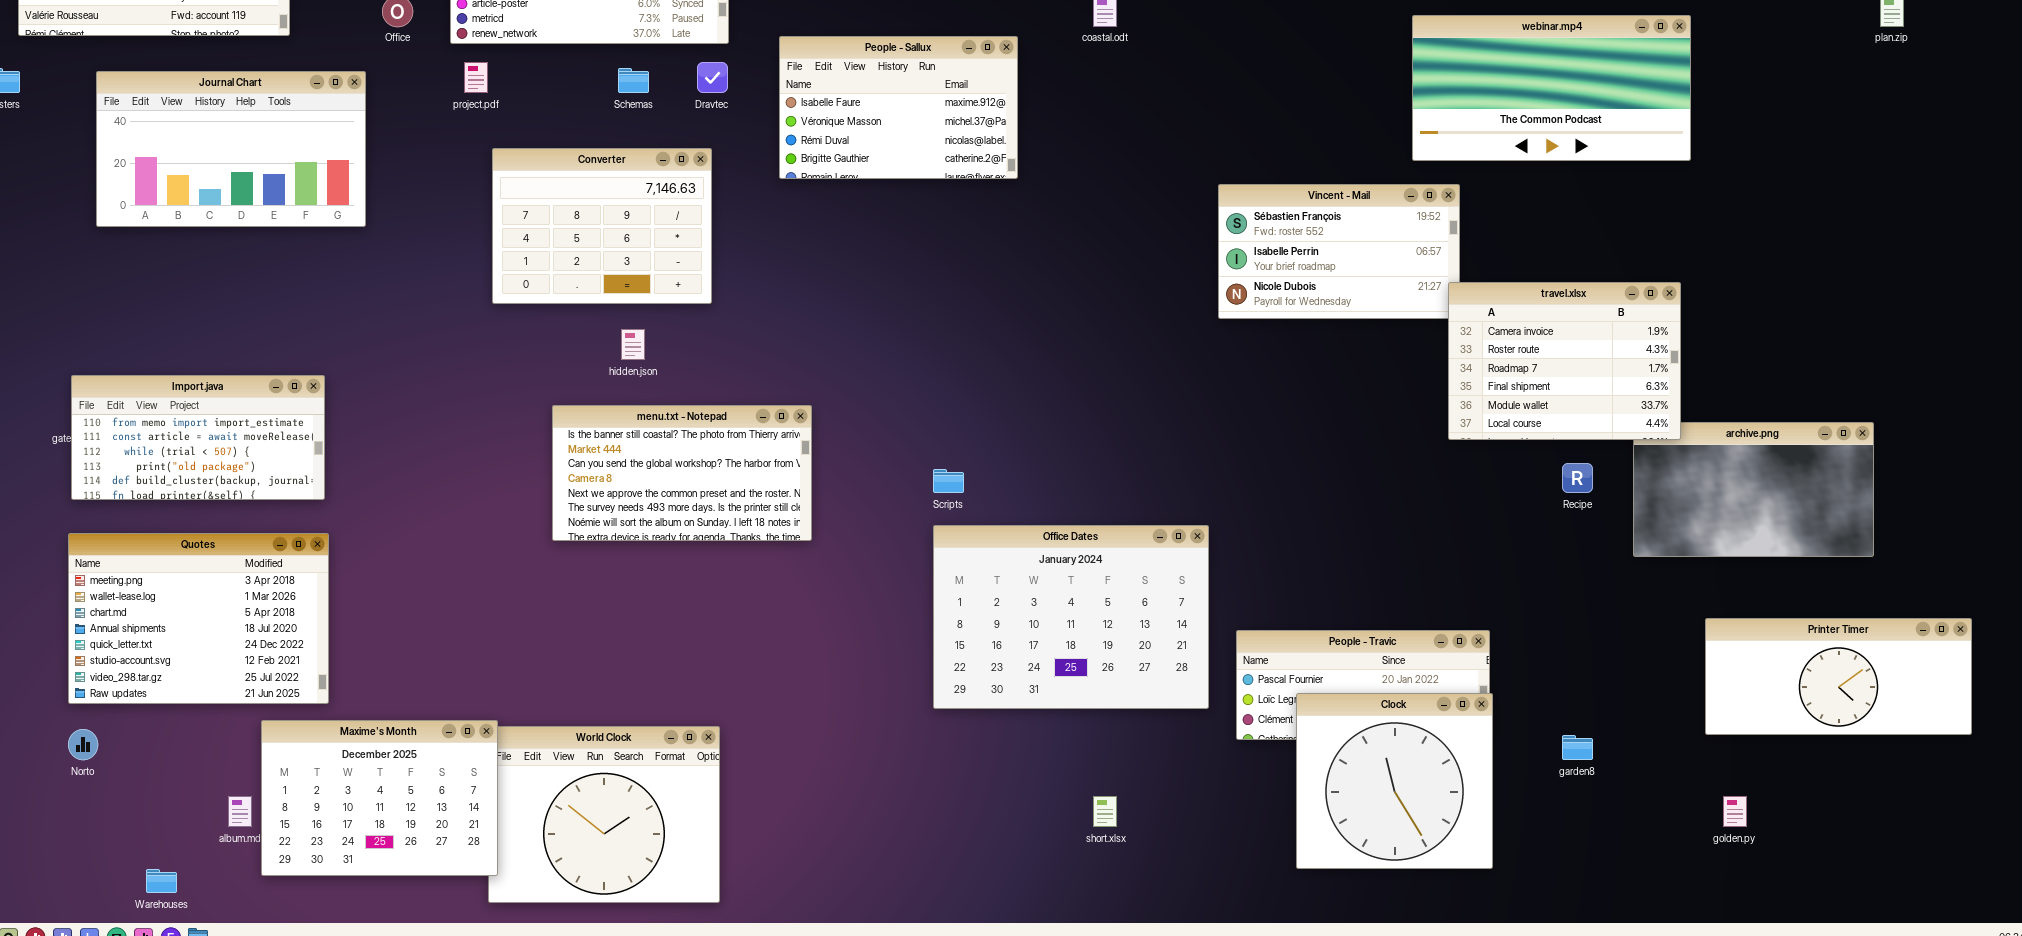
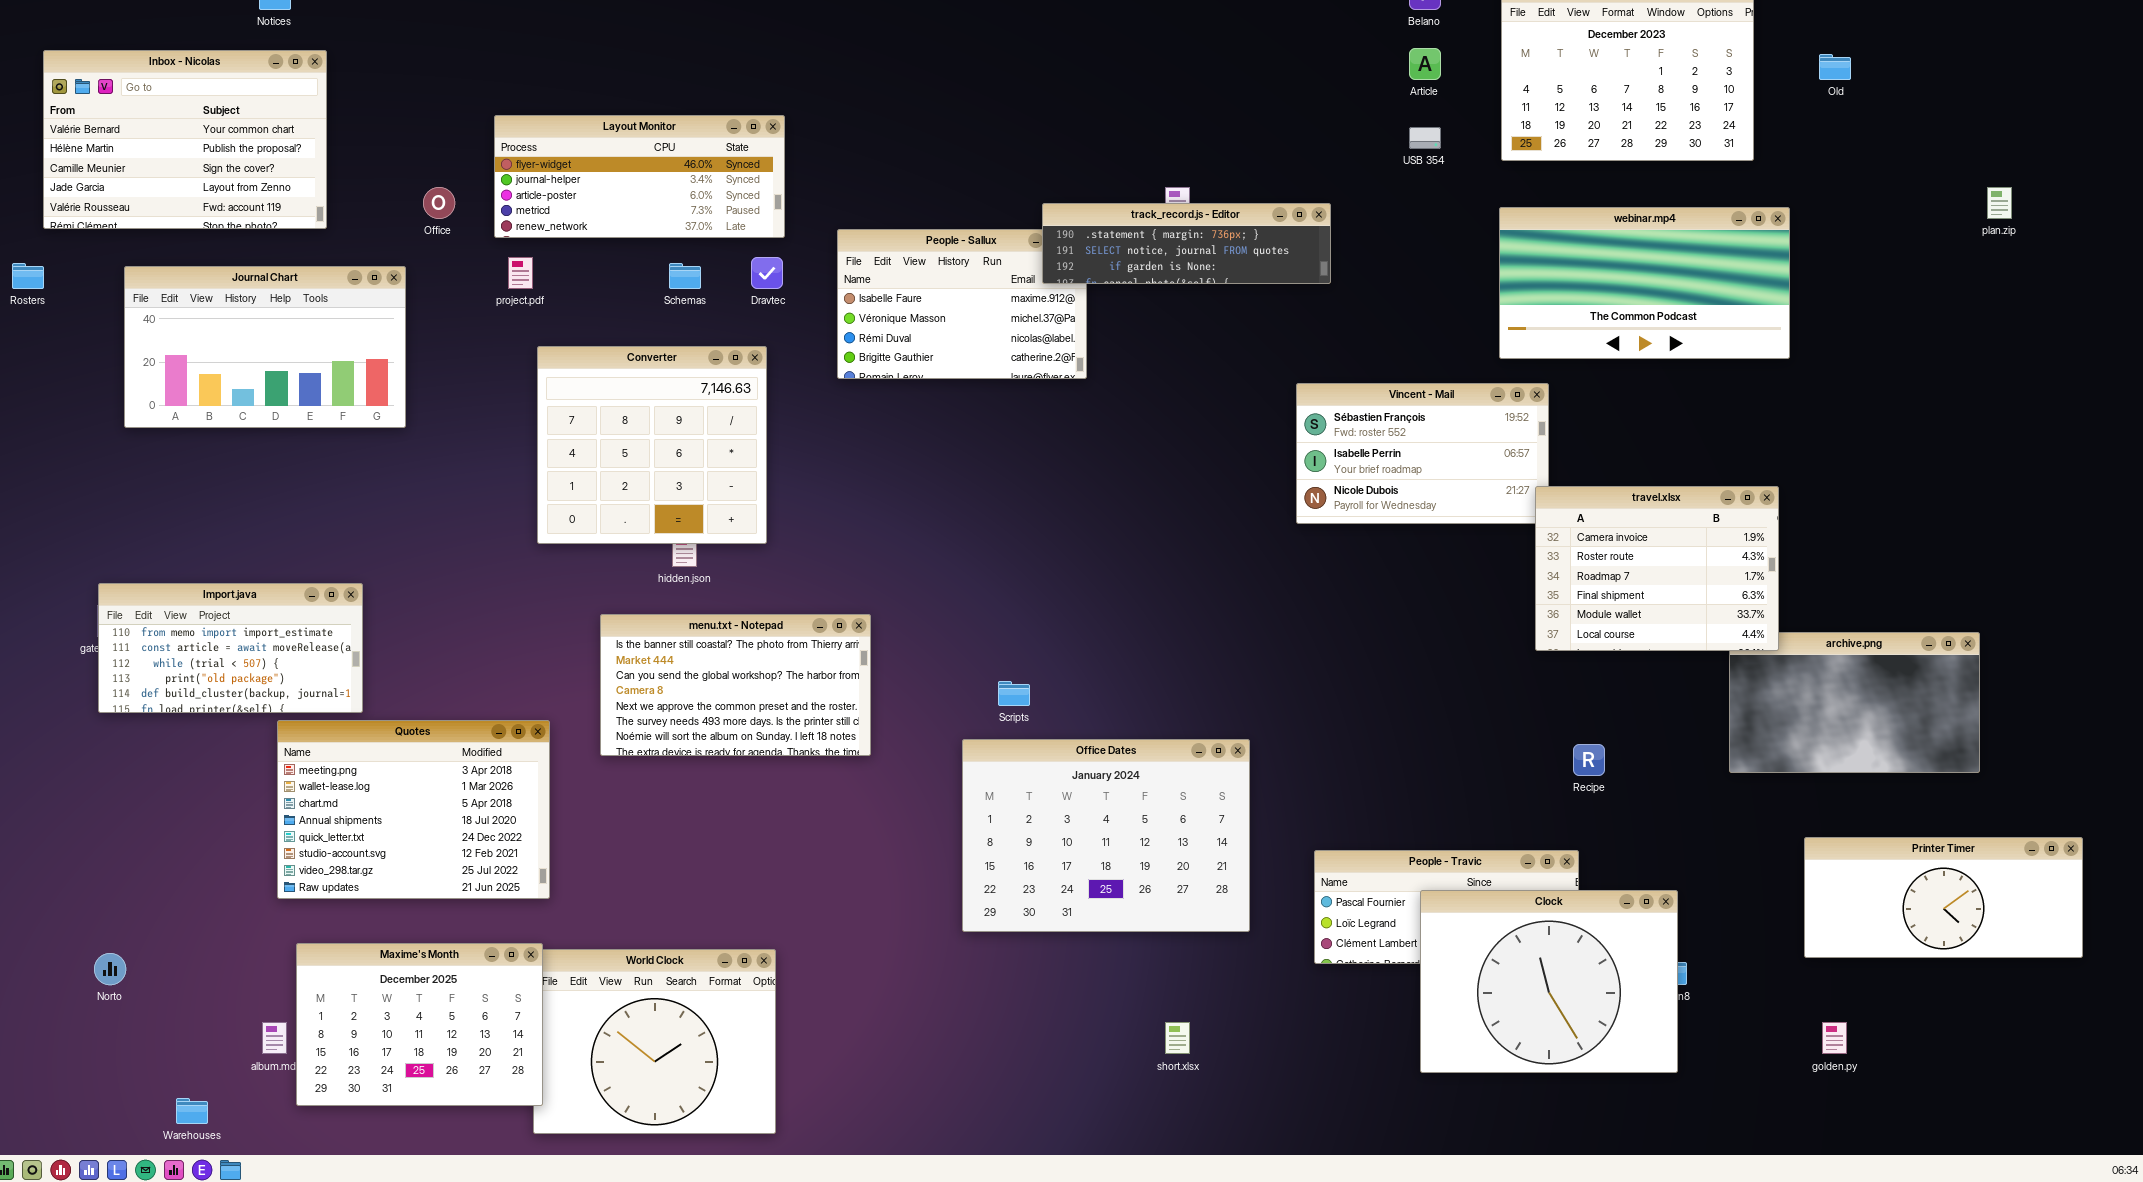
track_record.js - Editor: none -> [1042,203,1331,284], opened
Converter: [492,148,712,304] -> [537,346,767,544], resized
Recipe: [1562,463,1593,493] -> [1573,744,1605,776], moved
Office Dates: [933,525,1209,709] -> [962,739,1250,932], moved
Quotes: [68,533,329,704] -> [277,720,550,899], moved
Clock: [1296,693,1493,869] -> [1420,890,1678,1073], moved, resized

